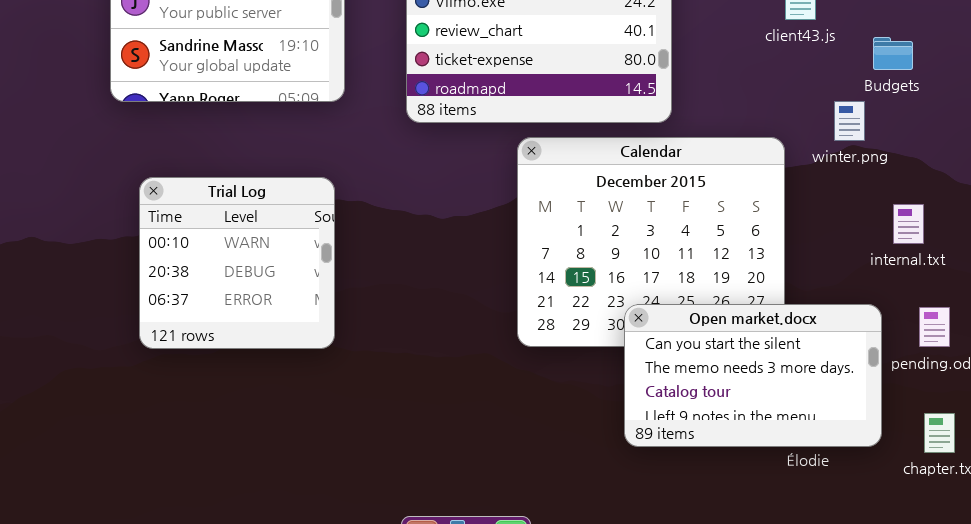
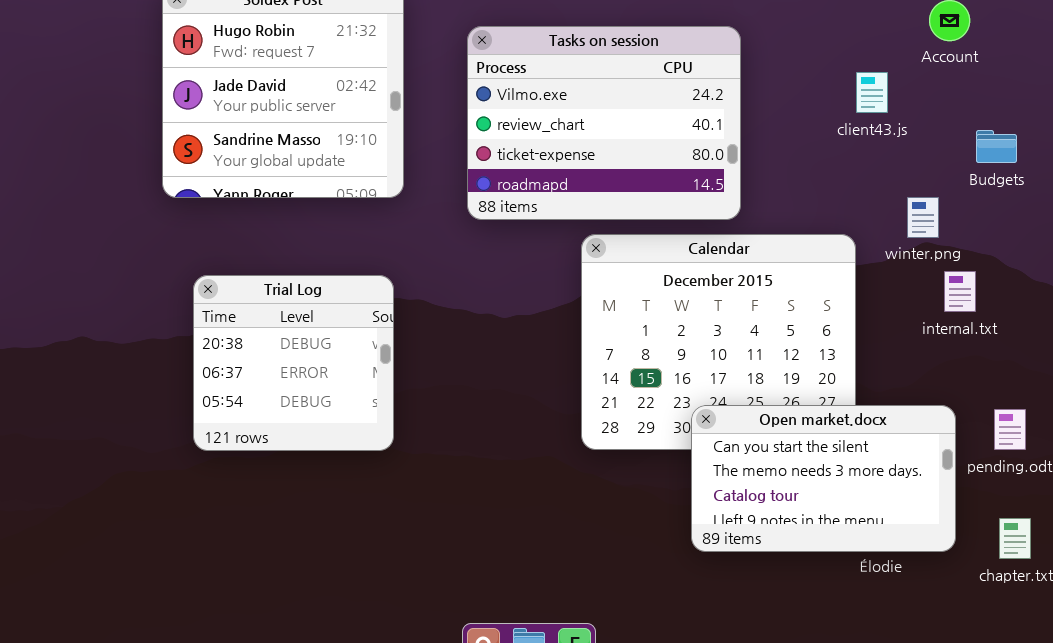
Budgets: [873,37,913,70] -> [976,130,1017,163], moved
Trial Log: [139,177,335,349] -> [193,275,394,451], scrolled down 1 row
internal.txt: [893,204,924,244] -> [944,271,976,312], moved

